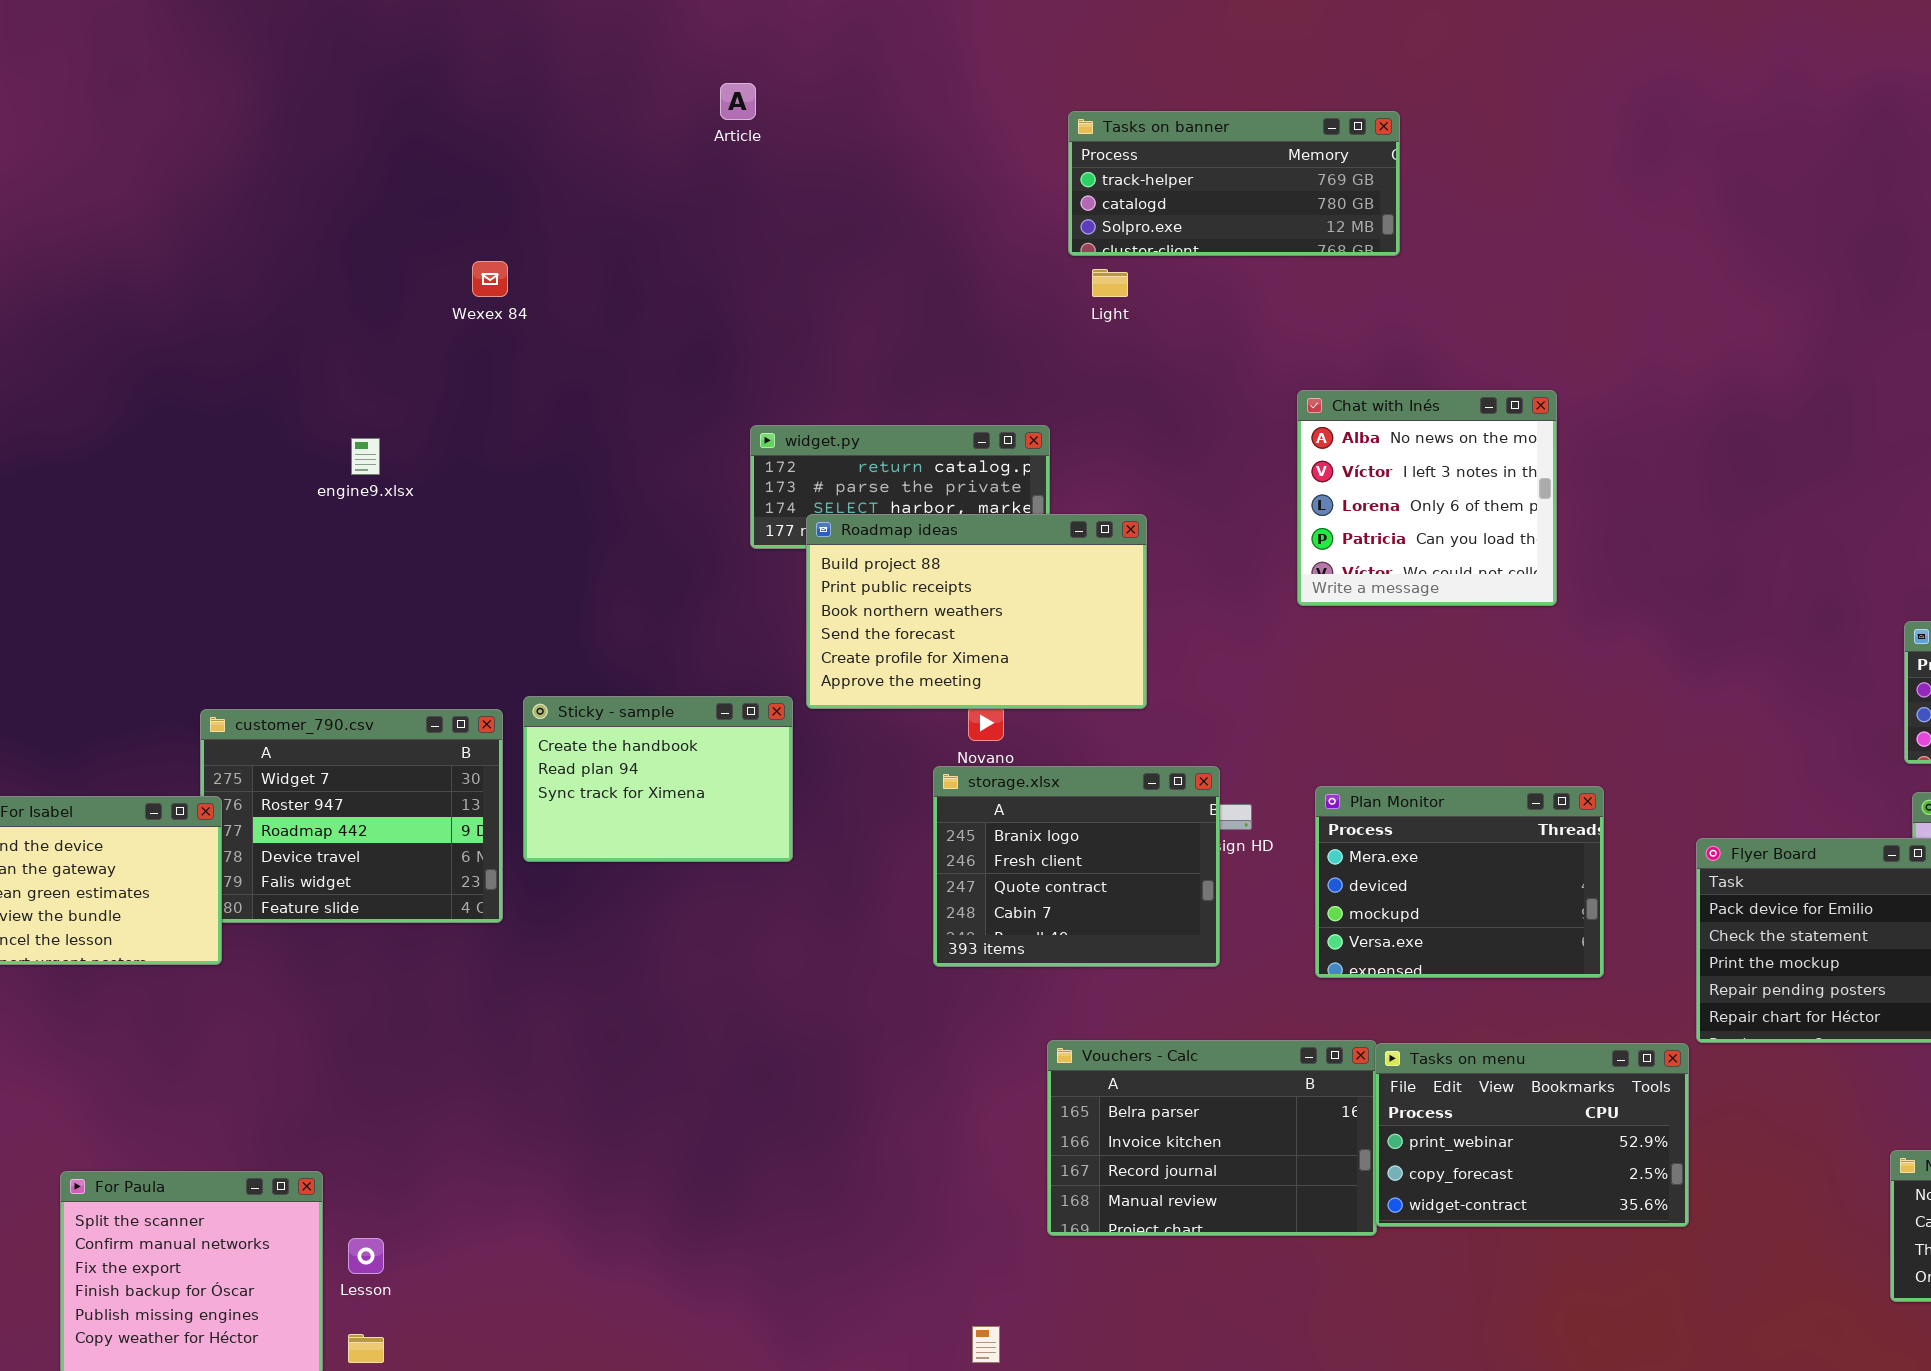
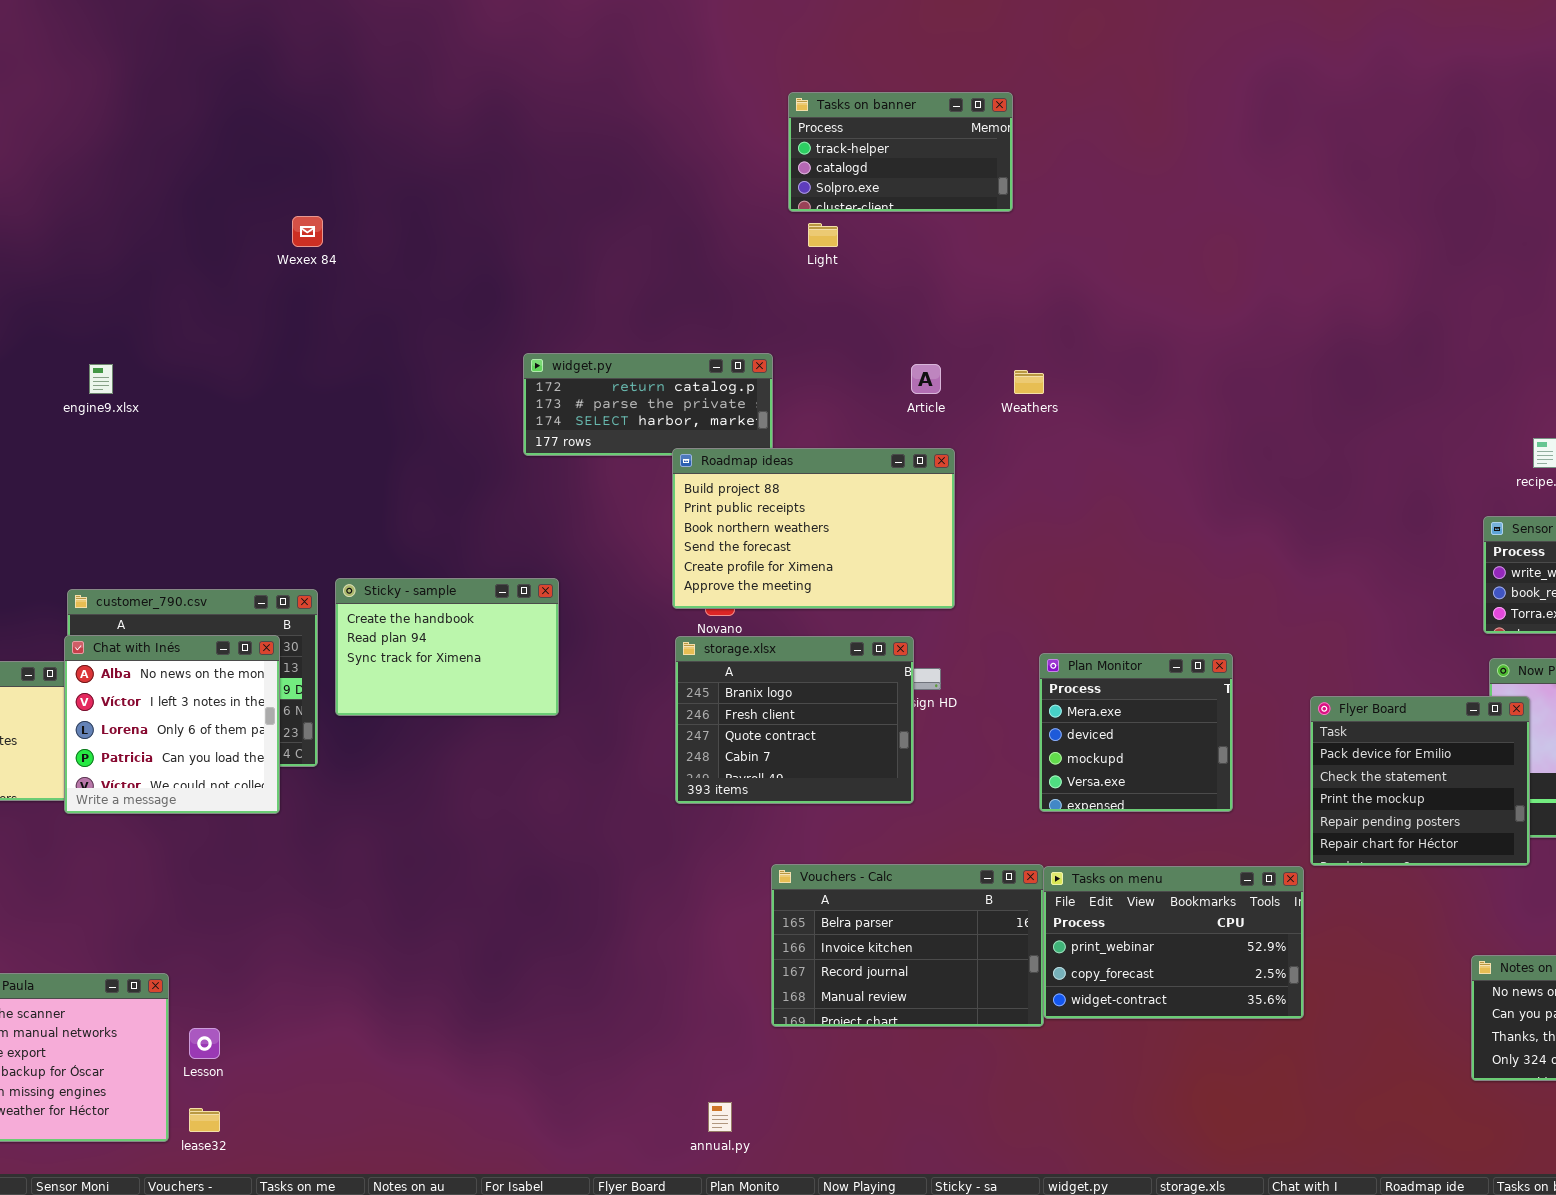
Article: [720,83,756,120] -> [911,364,941,394], moved
Tasks on banner: [1068,111,1400,256] -> [788,92,1013,212], resized
Chat with Inés: [1297,390,1557,606] -> [64,635,280,814], moved
engine9.xlsx: [351,438,380,475] -> [89,364,113,394], moved
Roadmap ideas: [806,514,1147,709] -> [672,448,955,609], moved
Plan Monitor: [1315,786,1604,978] -> [1039,653,1233,812], resized

